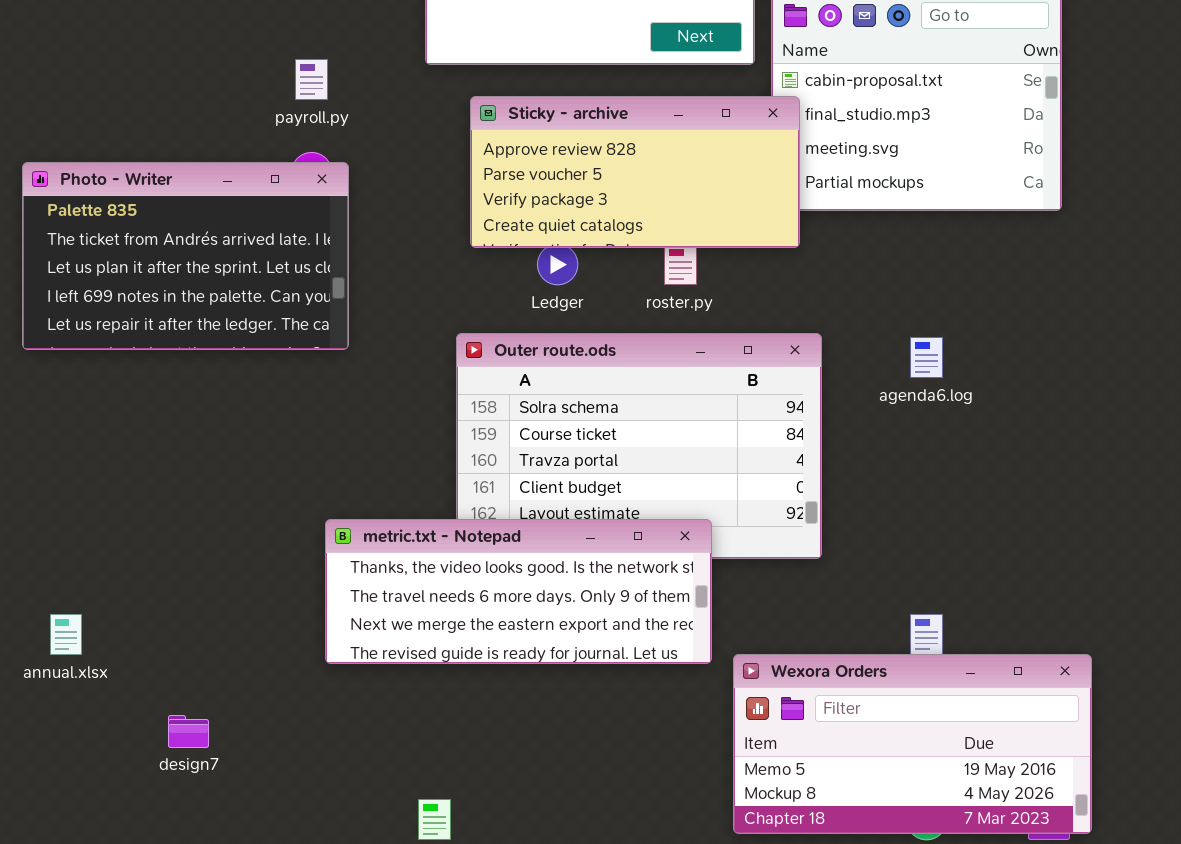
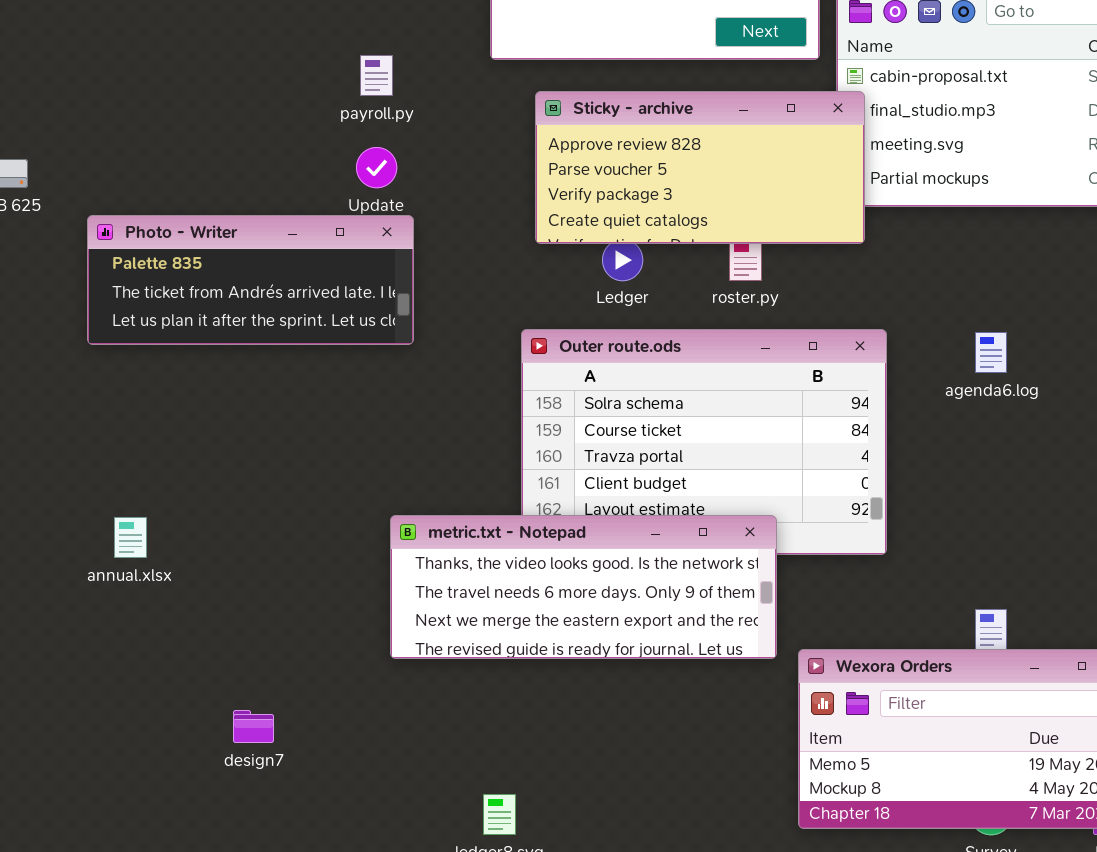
Photo - Writer: [22,162,349,350] -> [87,215,414,345], resized
annual.xlsx: [50,614,82,655] -> [114,517,147,558], moved

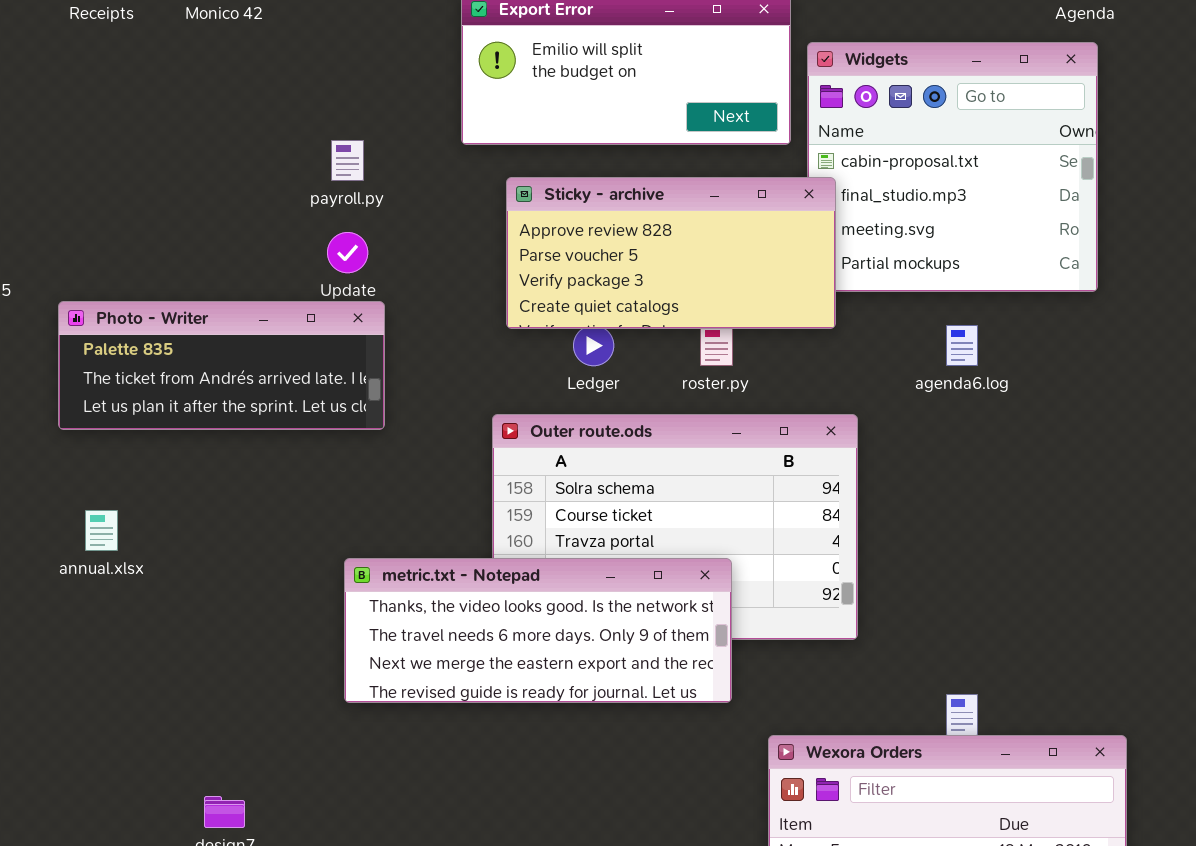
agenda6.log: [975,332,1007,373] -> [946,325,978,366], moved
metric.txt - Notepad: [390,515,777,659] -> [344,558,732,703], moved
annual.xlsx: [114,517,147,558] -> [85,510,118,551], moved

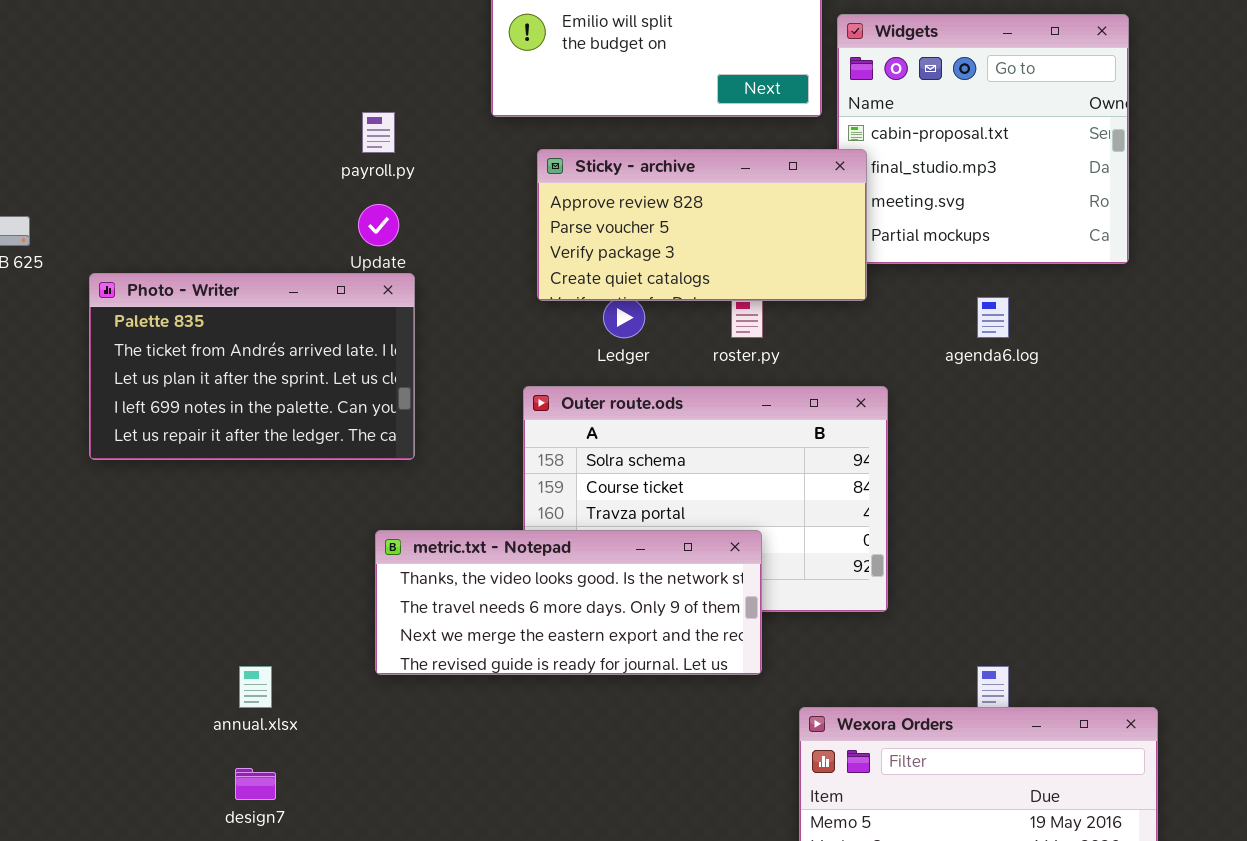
Photo - Writer: [58,301,385,430] -> [89,273,415,460], resized
annual.xlsx: [85,510,118,551] -> [239,666,272,708], moved

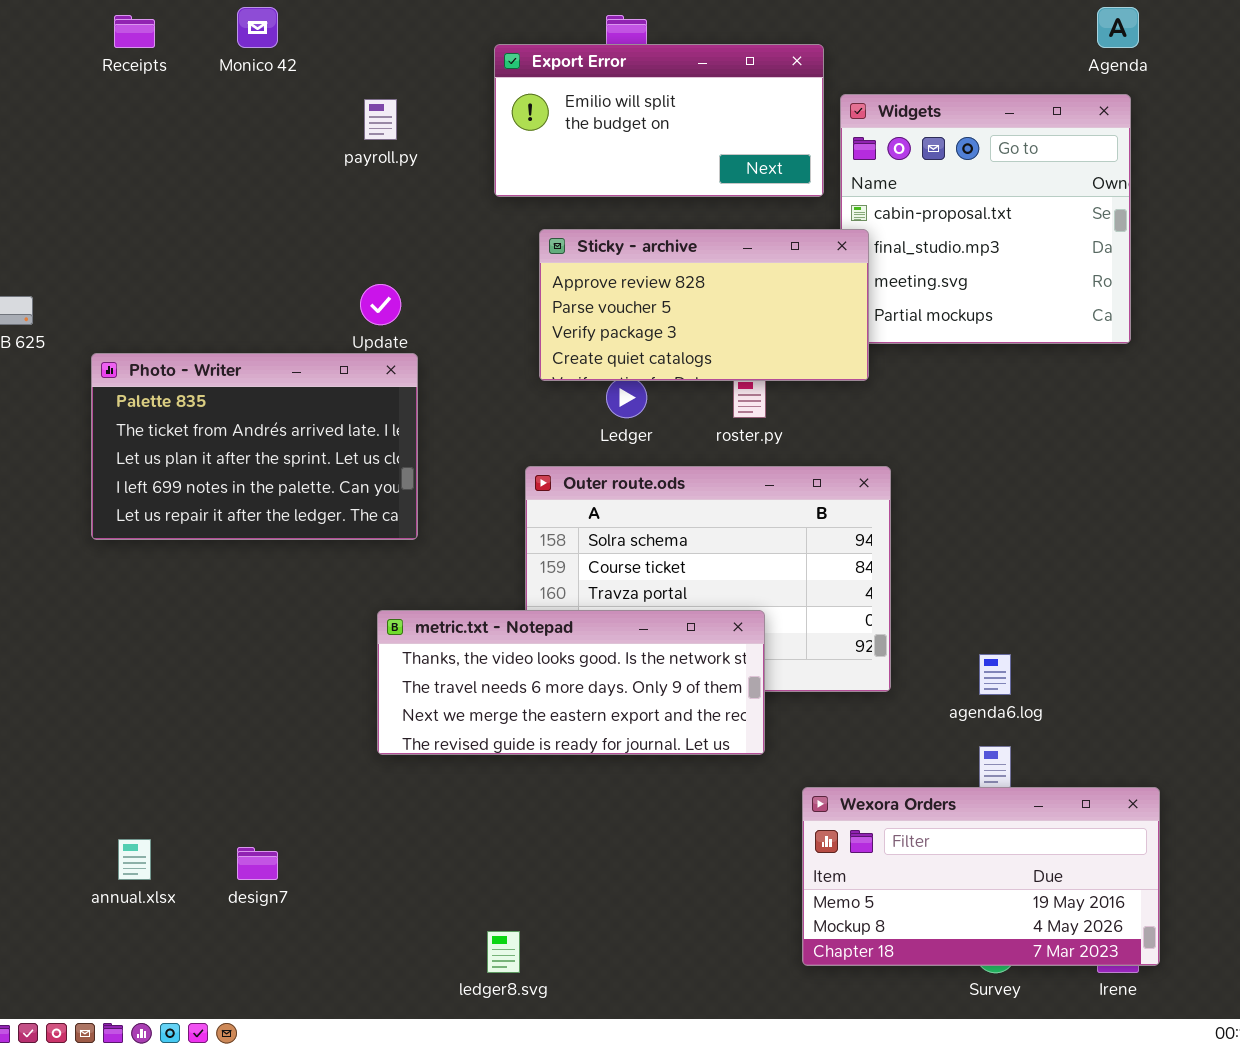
payroll.py: [362,112,395,153] -> [364,99,397,140], moved
agenda6.log: [977,297,1009,338] -> [979,654,1011,695], moved
annual.xlsx: [239,666,272,708] -> [118,839,151,880], moved

